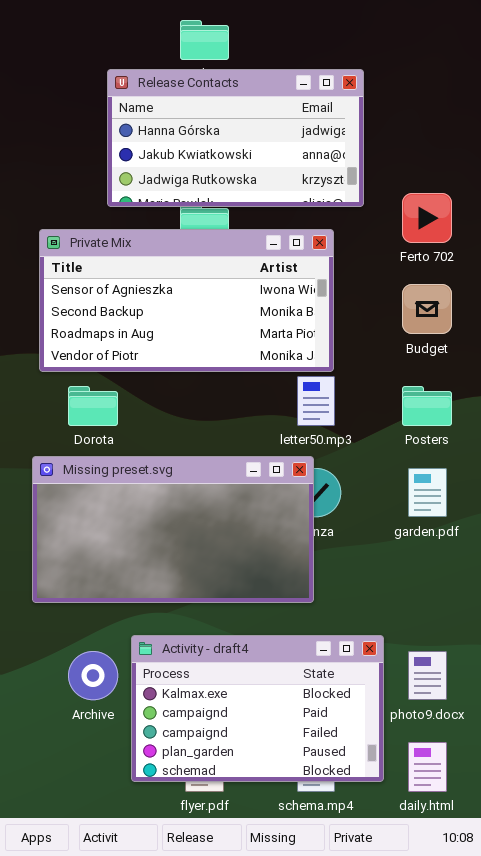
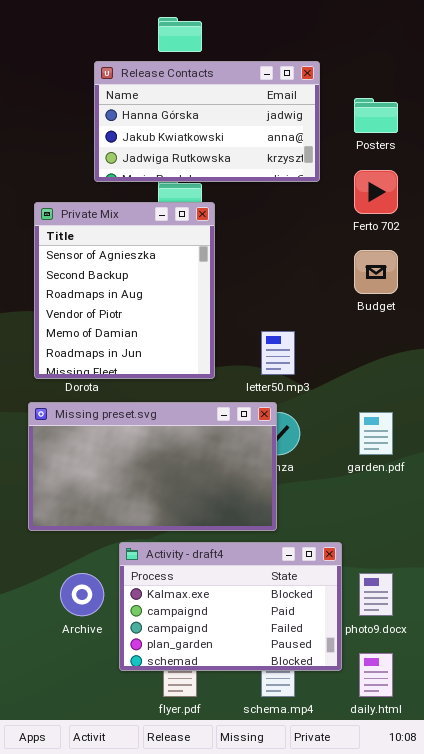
Private Mix: [39,229,334,372] -> [34,202,215,379], resized
Posters: [402,386,452,426] -> [354,98,398,133], moved
Activity - draft4: [131,635,384,782] -> [119,542,342,671], moved

